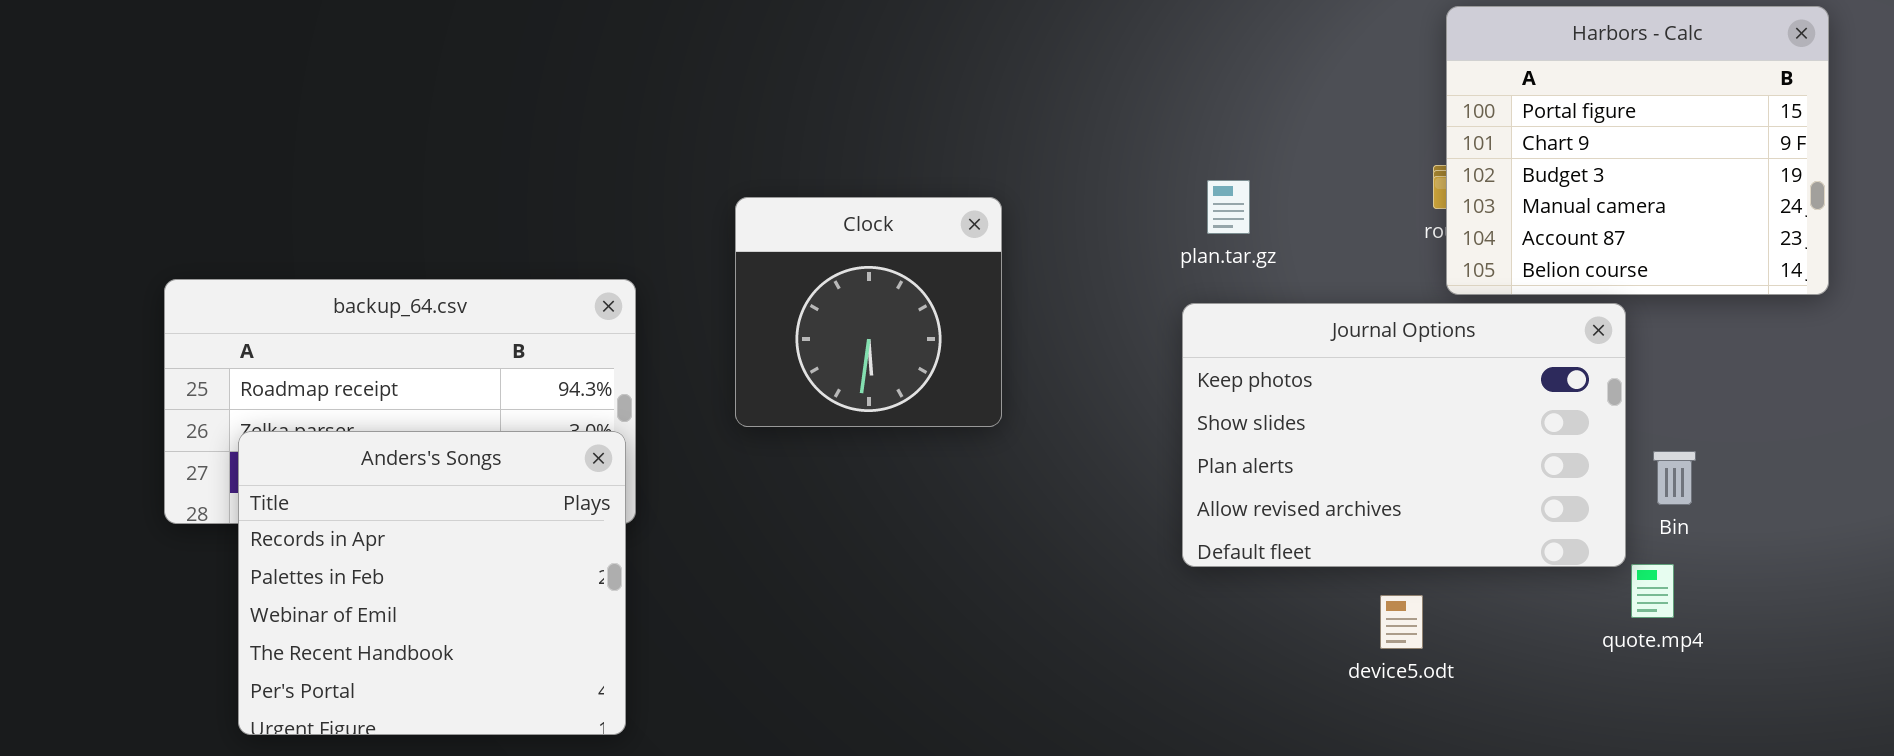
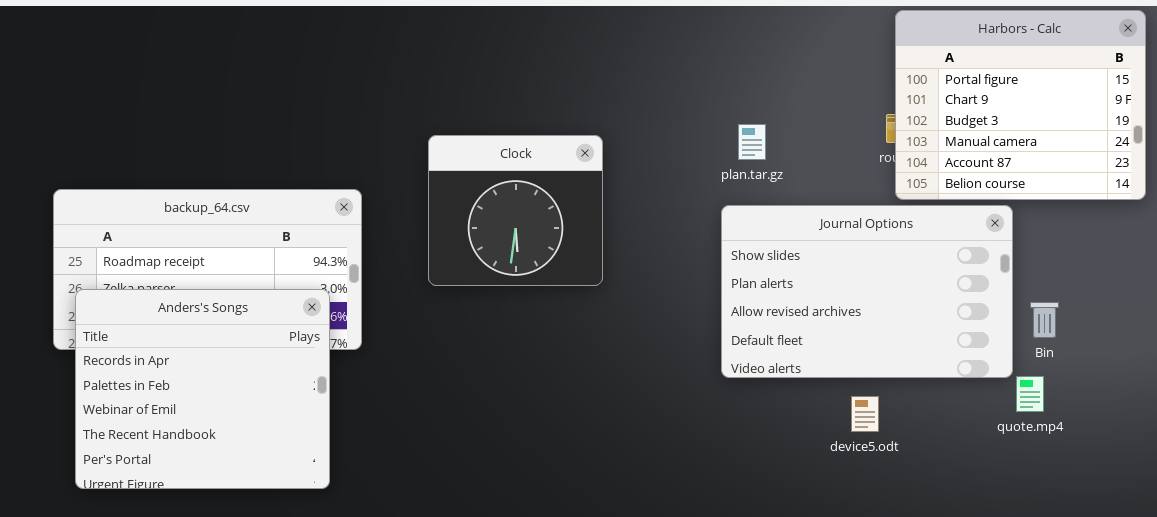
Journal Options: [1182,303,1626,567] -> [721,205,1013,378], scrolled down 1 row
Anders's Songs: [238,431,626,735] -> [75,289,330,489], moved

